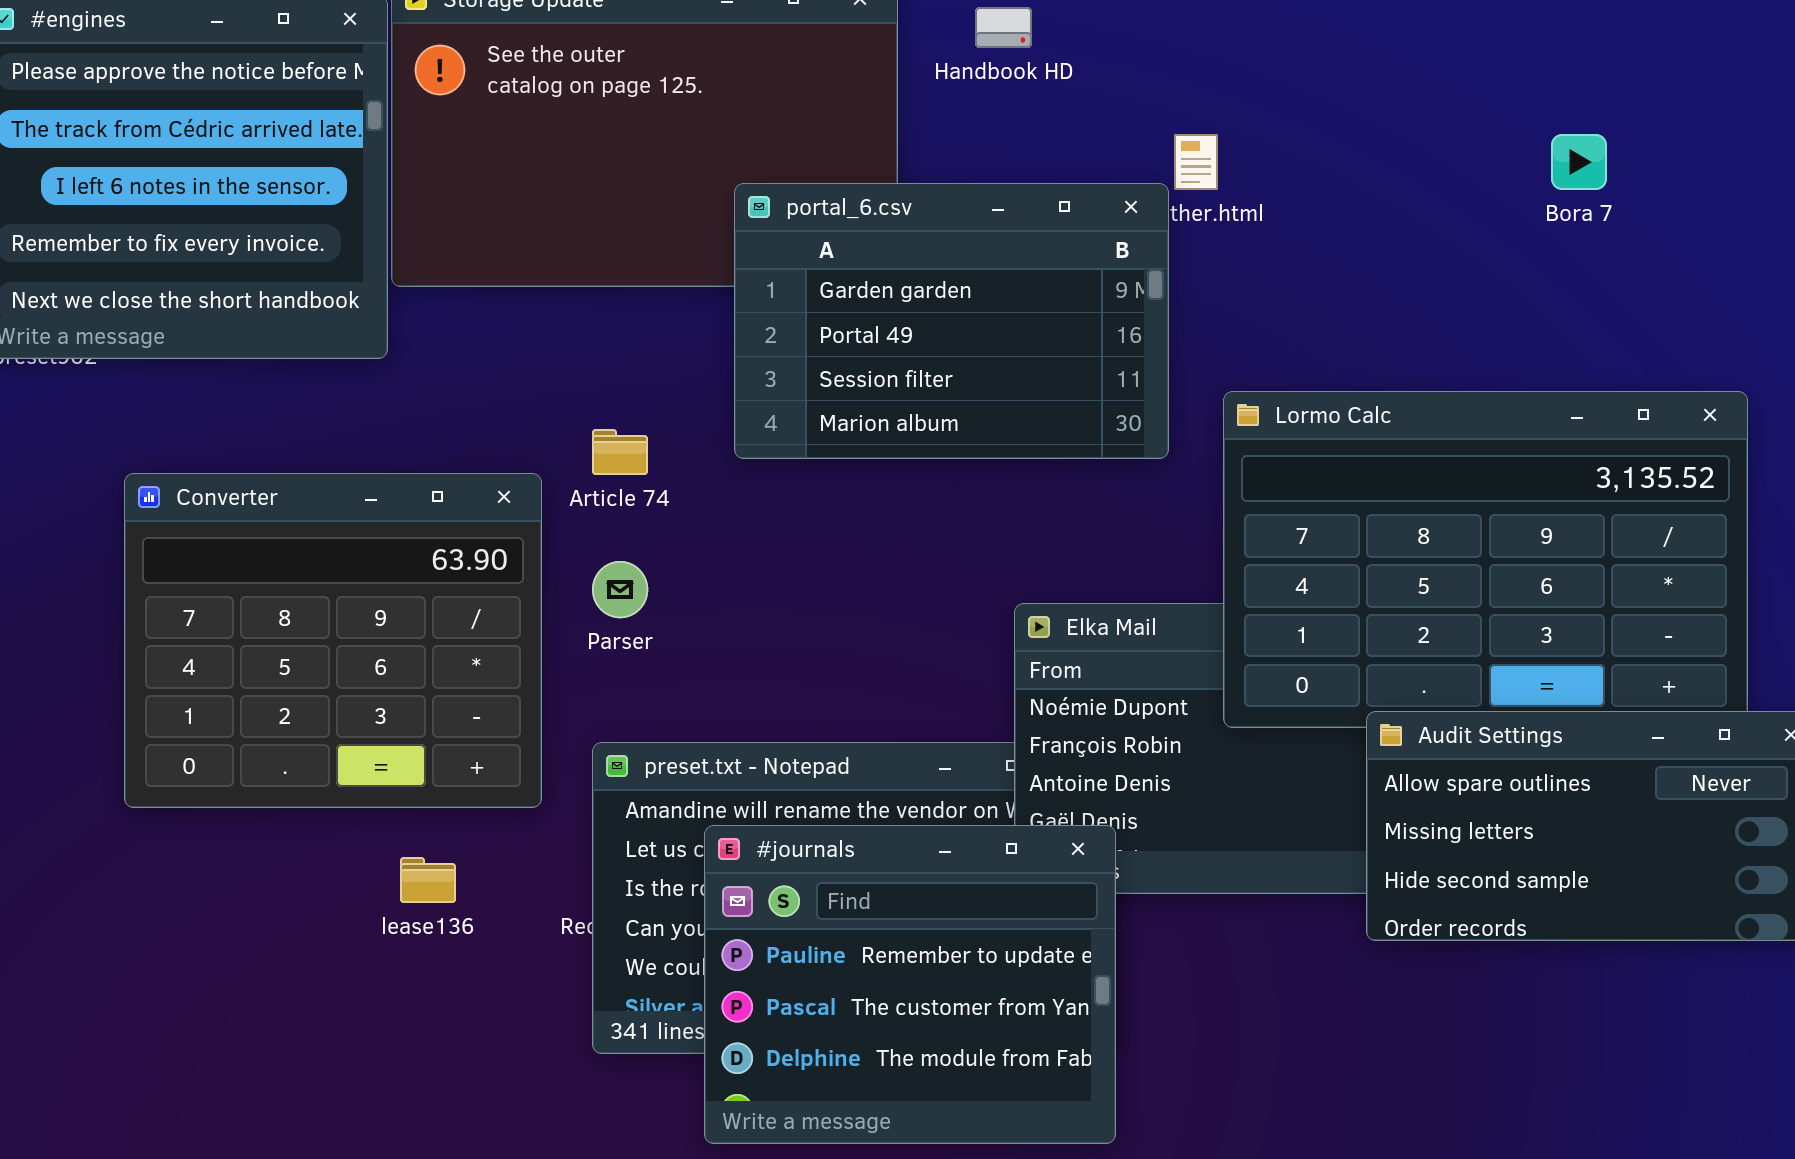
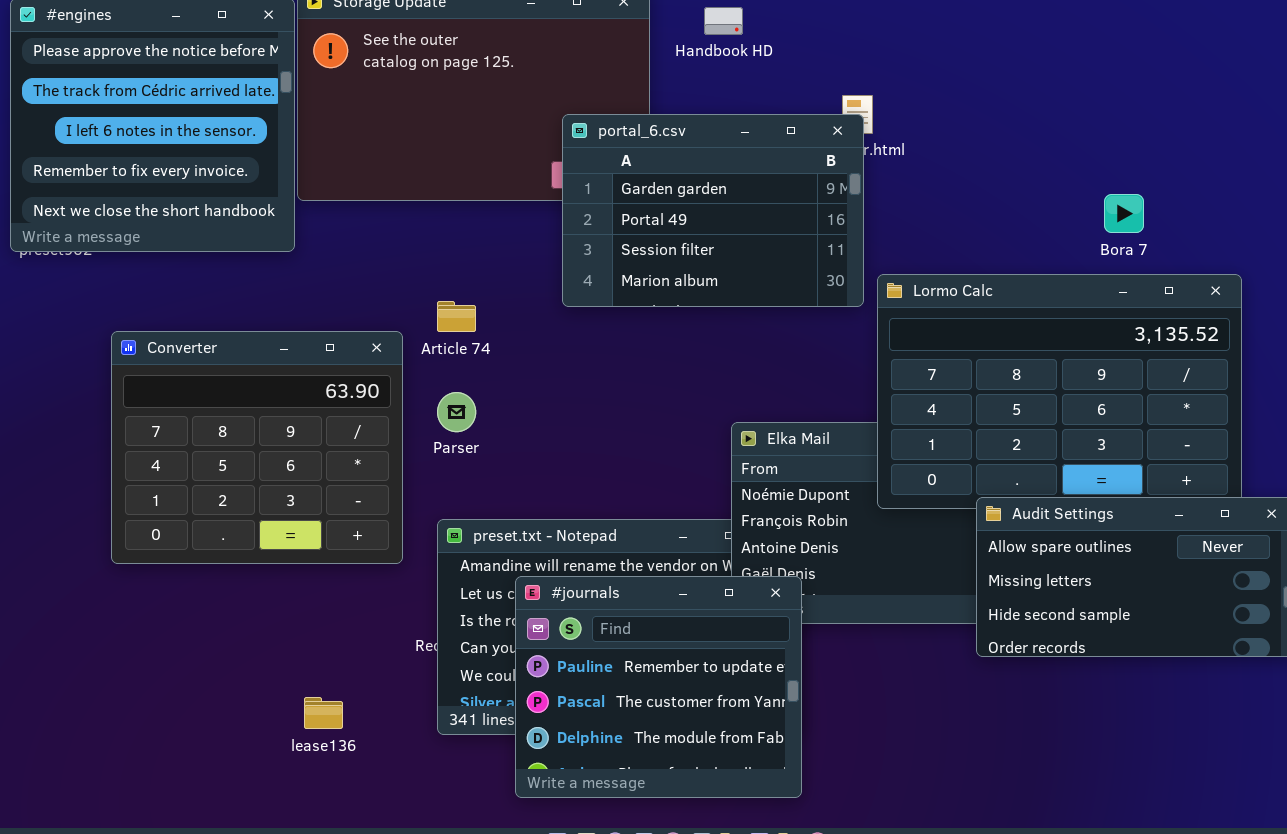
Bora 7: [1551,134,1607,190] -> [1104,194,1144,233], moved
portal_6.csv: [734,183,1169,459] -> [562,114,864,307], moved
lease136: [400,857,456,903] -> [304,697,343,729], moved

